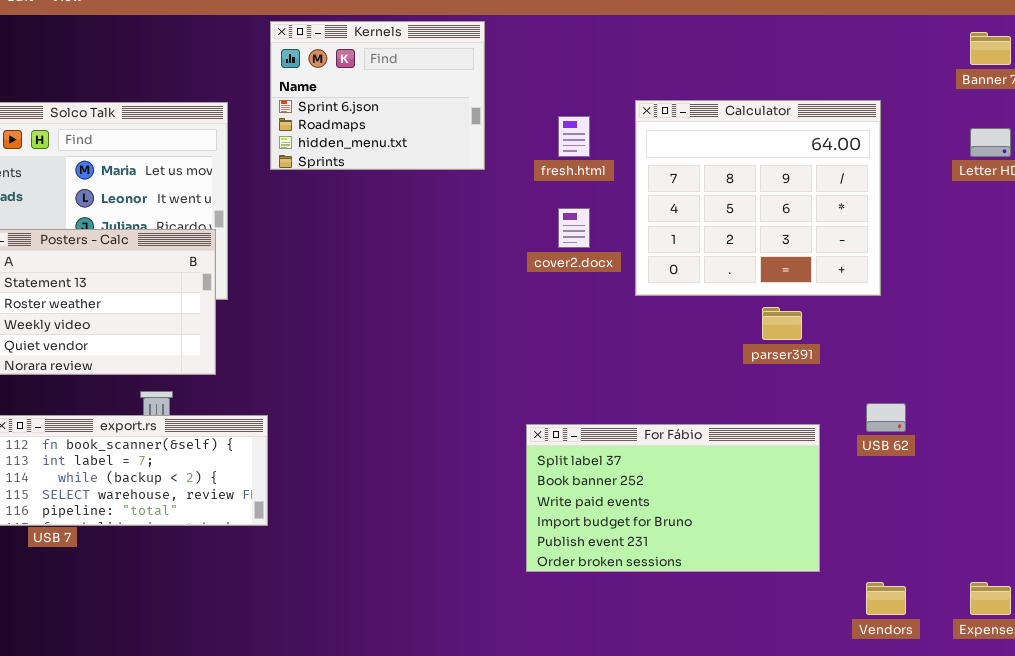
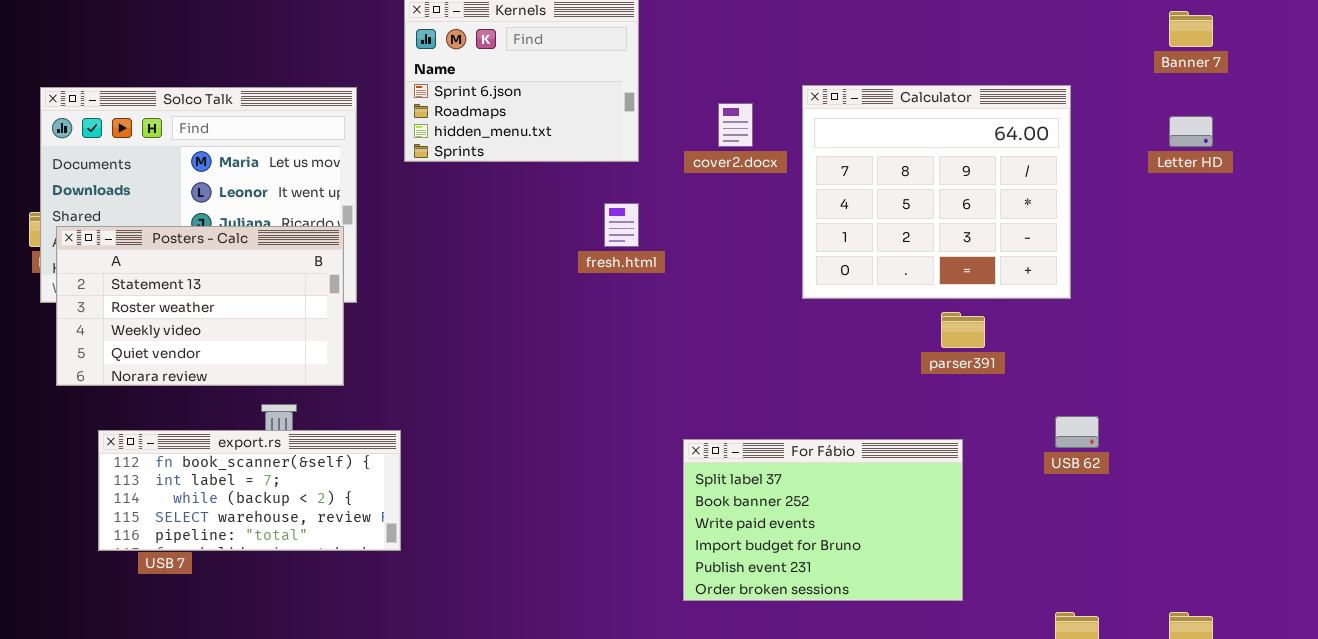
fresh.html: [558,116,590,157] -> [604,203,639,247], moved
cover2.docx: [558,208,590,248] -> [718,103,753,147], moved
For Fábio: [526,424,820,572] -> [683,439,963,601], resized

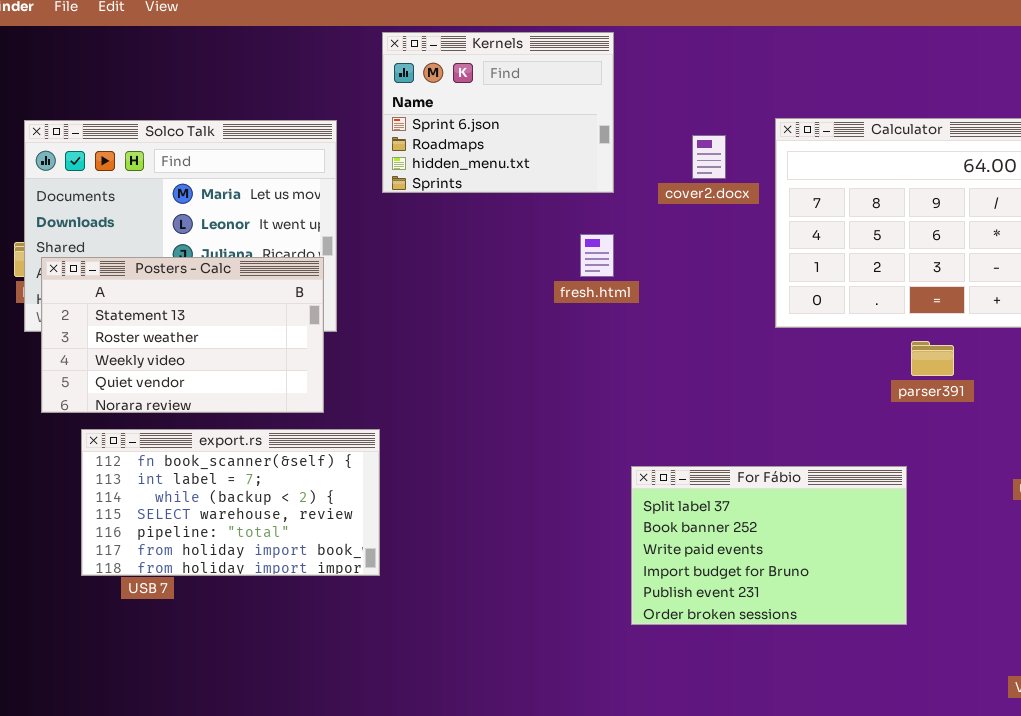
export.rs: [98,430,401,551] -> [81,429,380,576], resized
For Fábio: [683,439,963,601] -> [631,466,907,625], moved

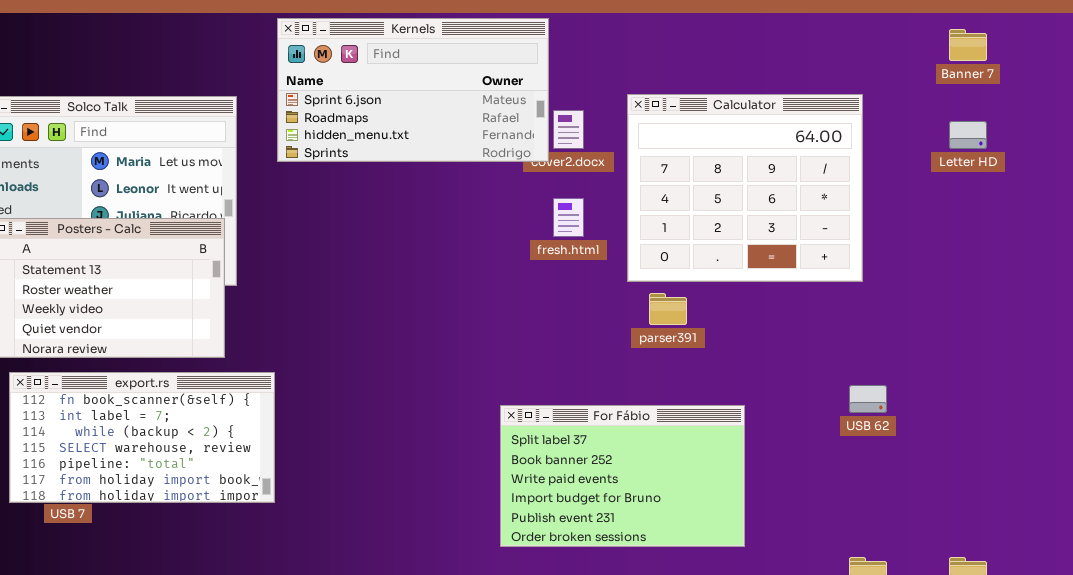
Kernels: [382,32,614,193] -> [277,18,549,162], resized
fresh.html: [580,234,614,277] -> [553,198,584,237], moved
parser391: [911,341,954,376] -> [649,293,687,325], moved

